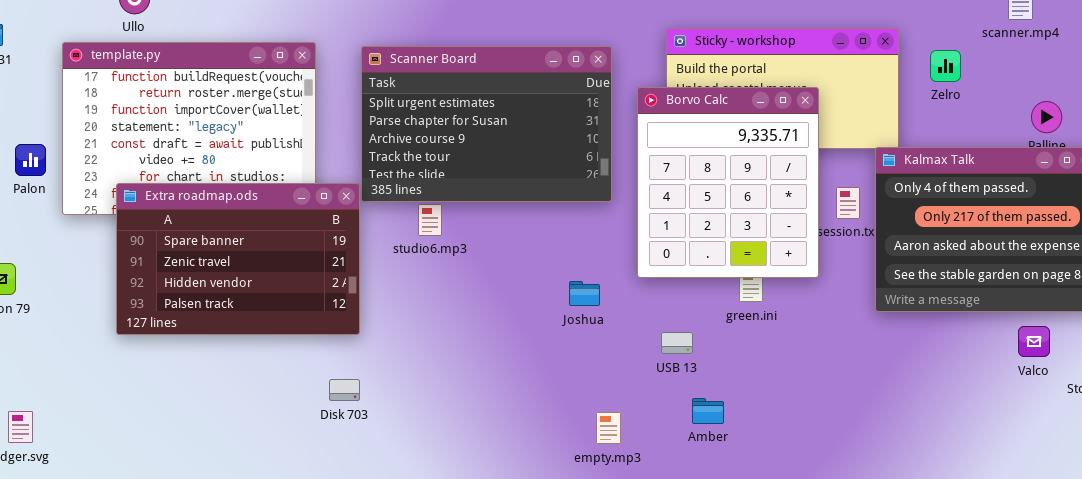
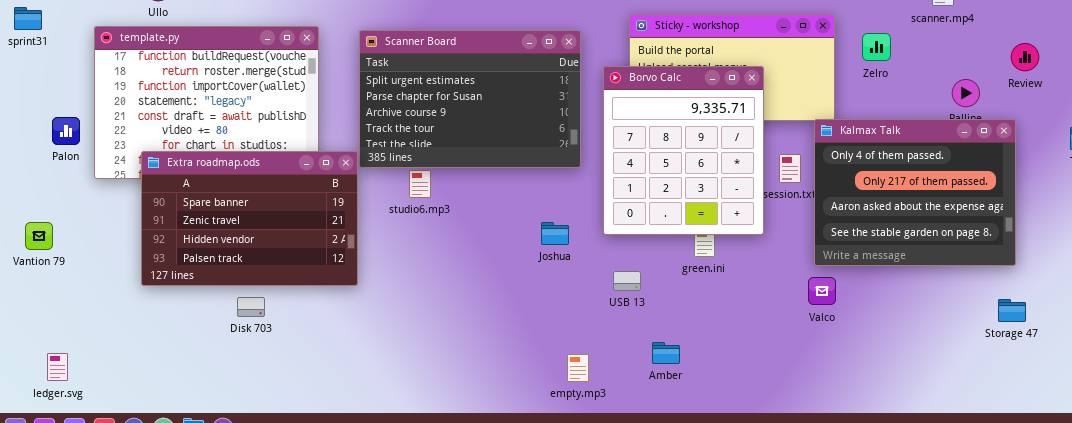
Joshua: [569,281,600,306] -> [541,222,569,245], moved
Valco: [1018,326,1050,357] -> [808,277,836,305], moved
USB 13: [661,332,693,354] -> [613,271,641,291], moved
Disk 703: [329,379,360,401] -> [237,297,265,317], moved

